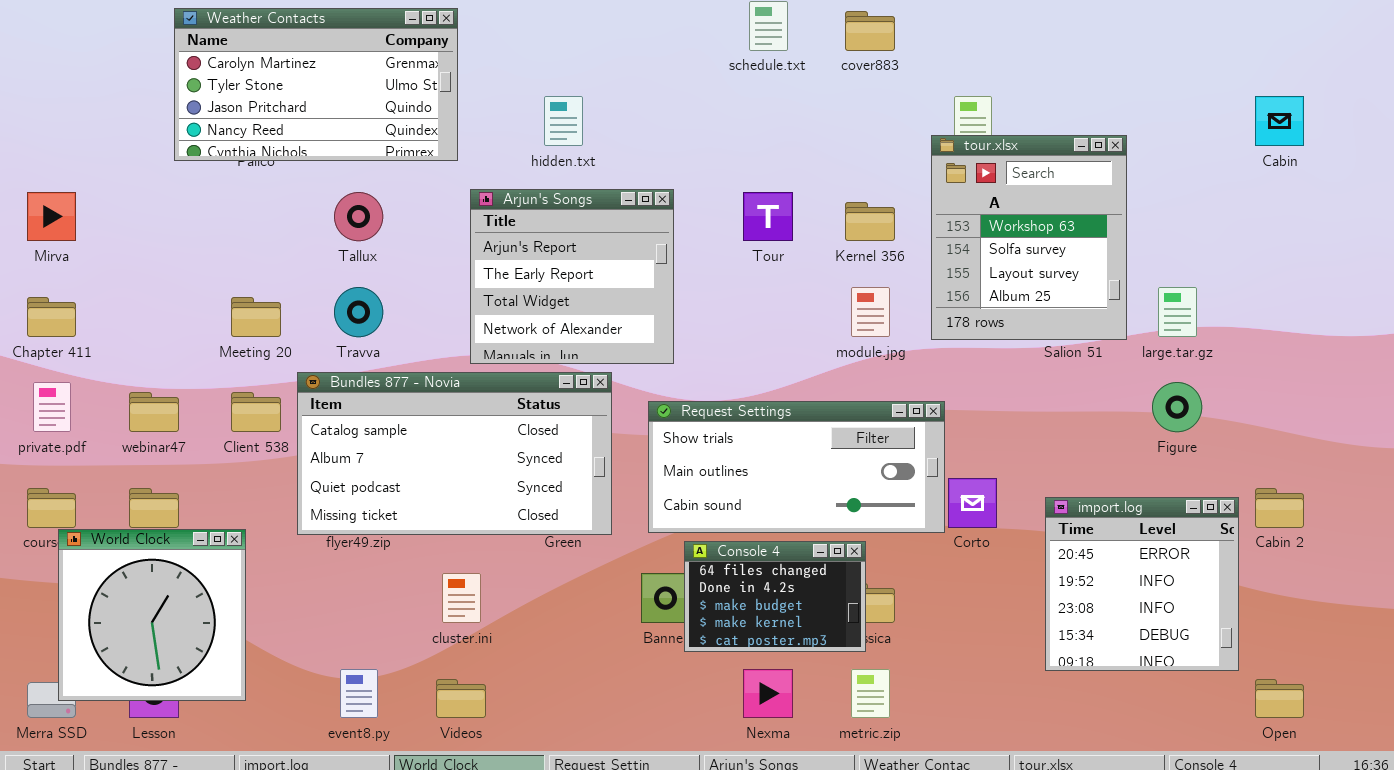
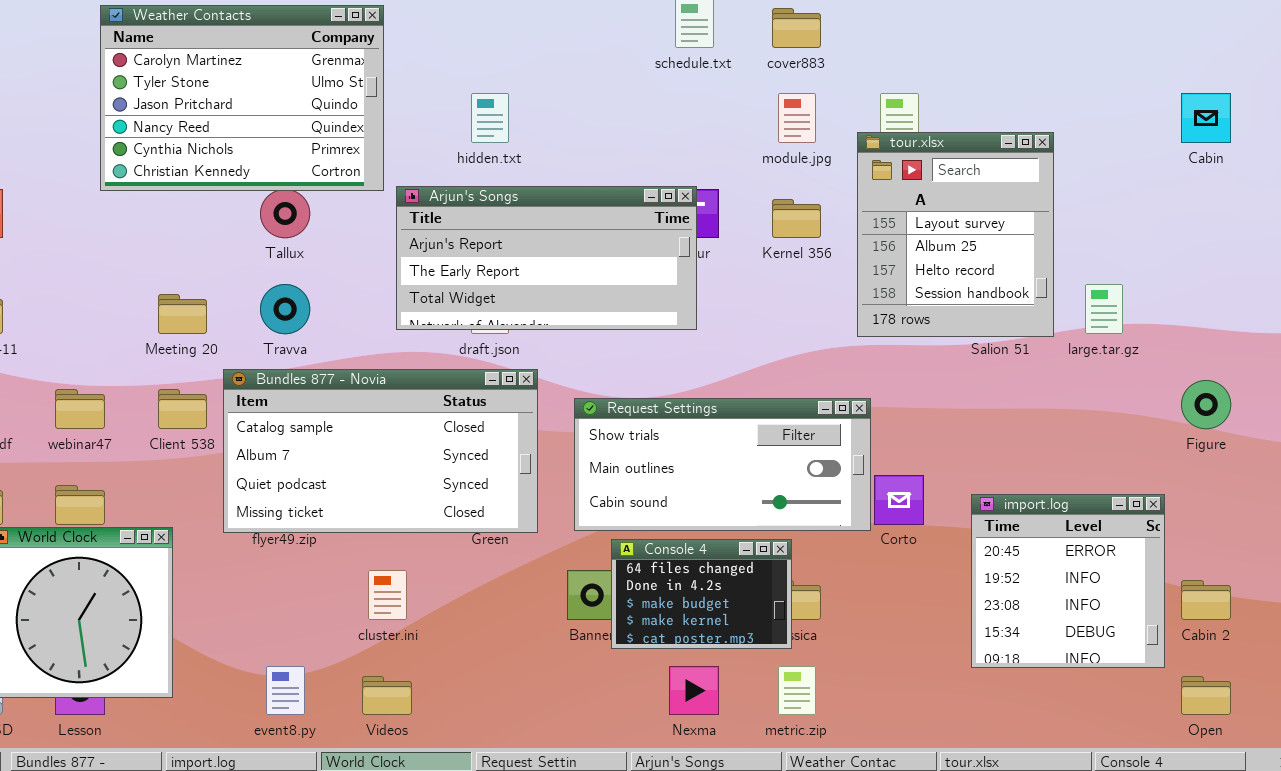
Weather Contacts: [174,8,458,161] -> [100,5,384,191], resized
tour.xlsx: [931,135,1127,340] -> [857,132,1054,337], scrolled down 2 rows
Arjun's Songs: [470,189,674,364] -> [396,186,697,330], resized
module.jpg: [851,287,890,337] -> [778,93,816,143], moved
Figure: [1152,382,1202,432] -> [1181,380,1231,429], moved
Cabin 2: [1255,488,1304,528] -> [1181,580,1231,620], moved

